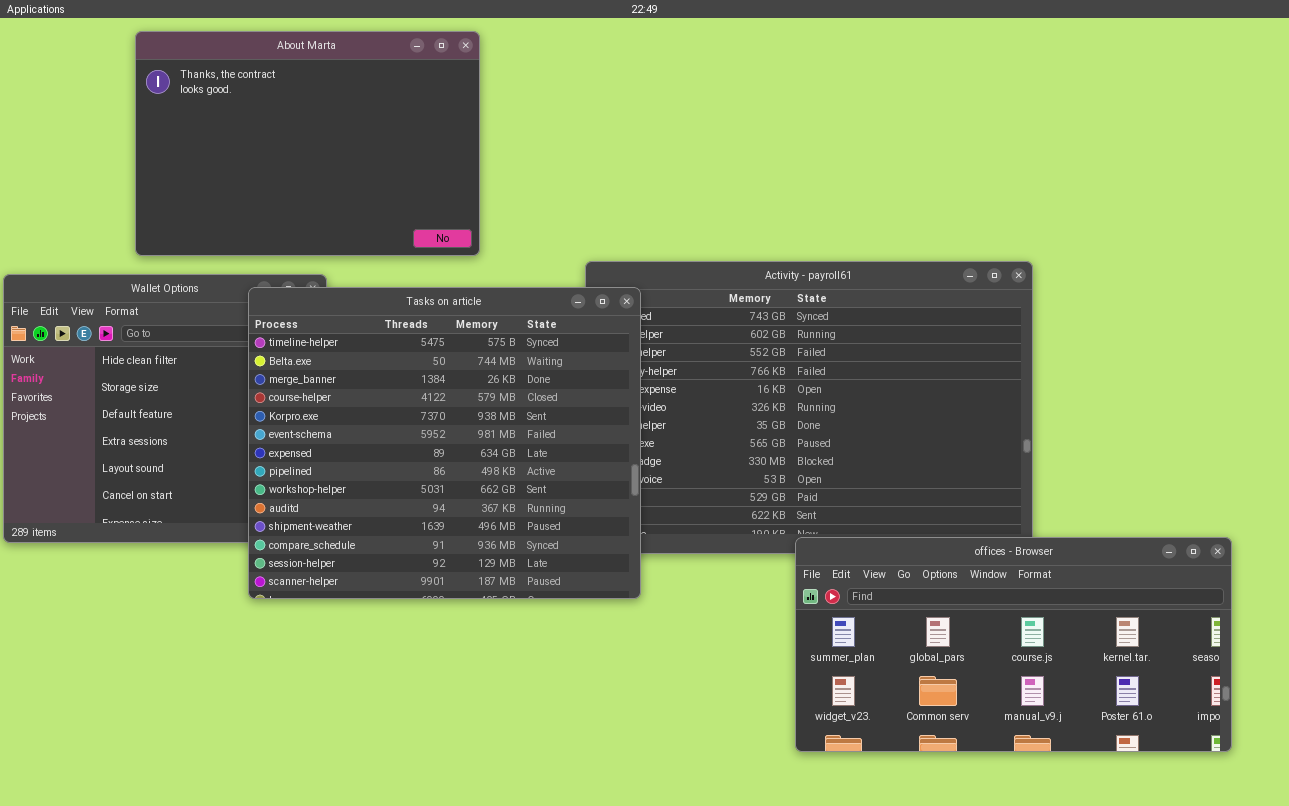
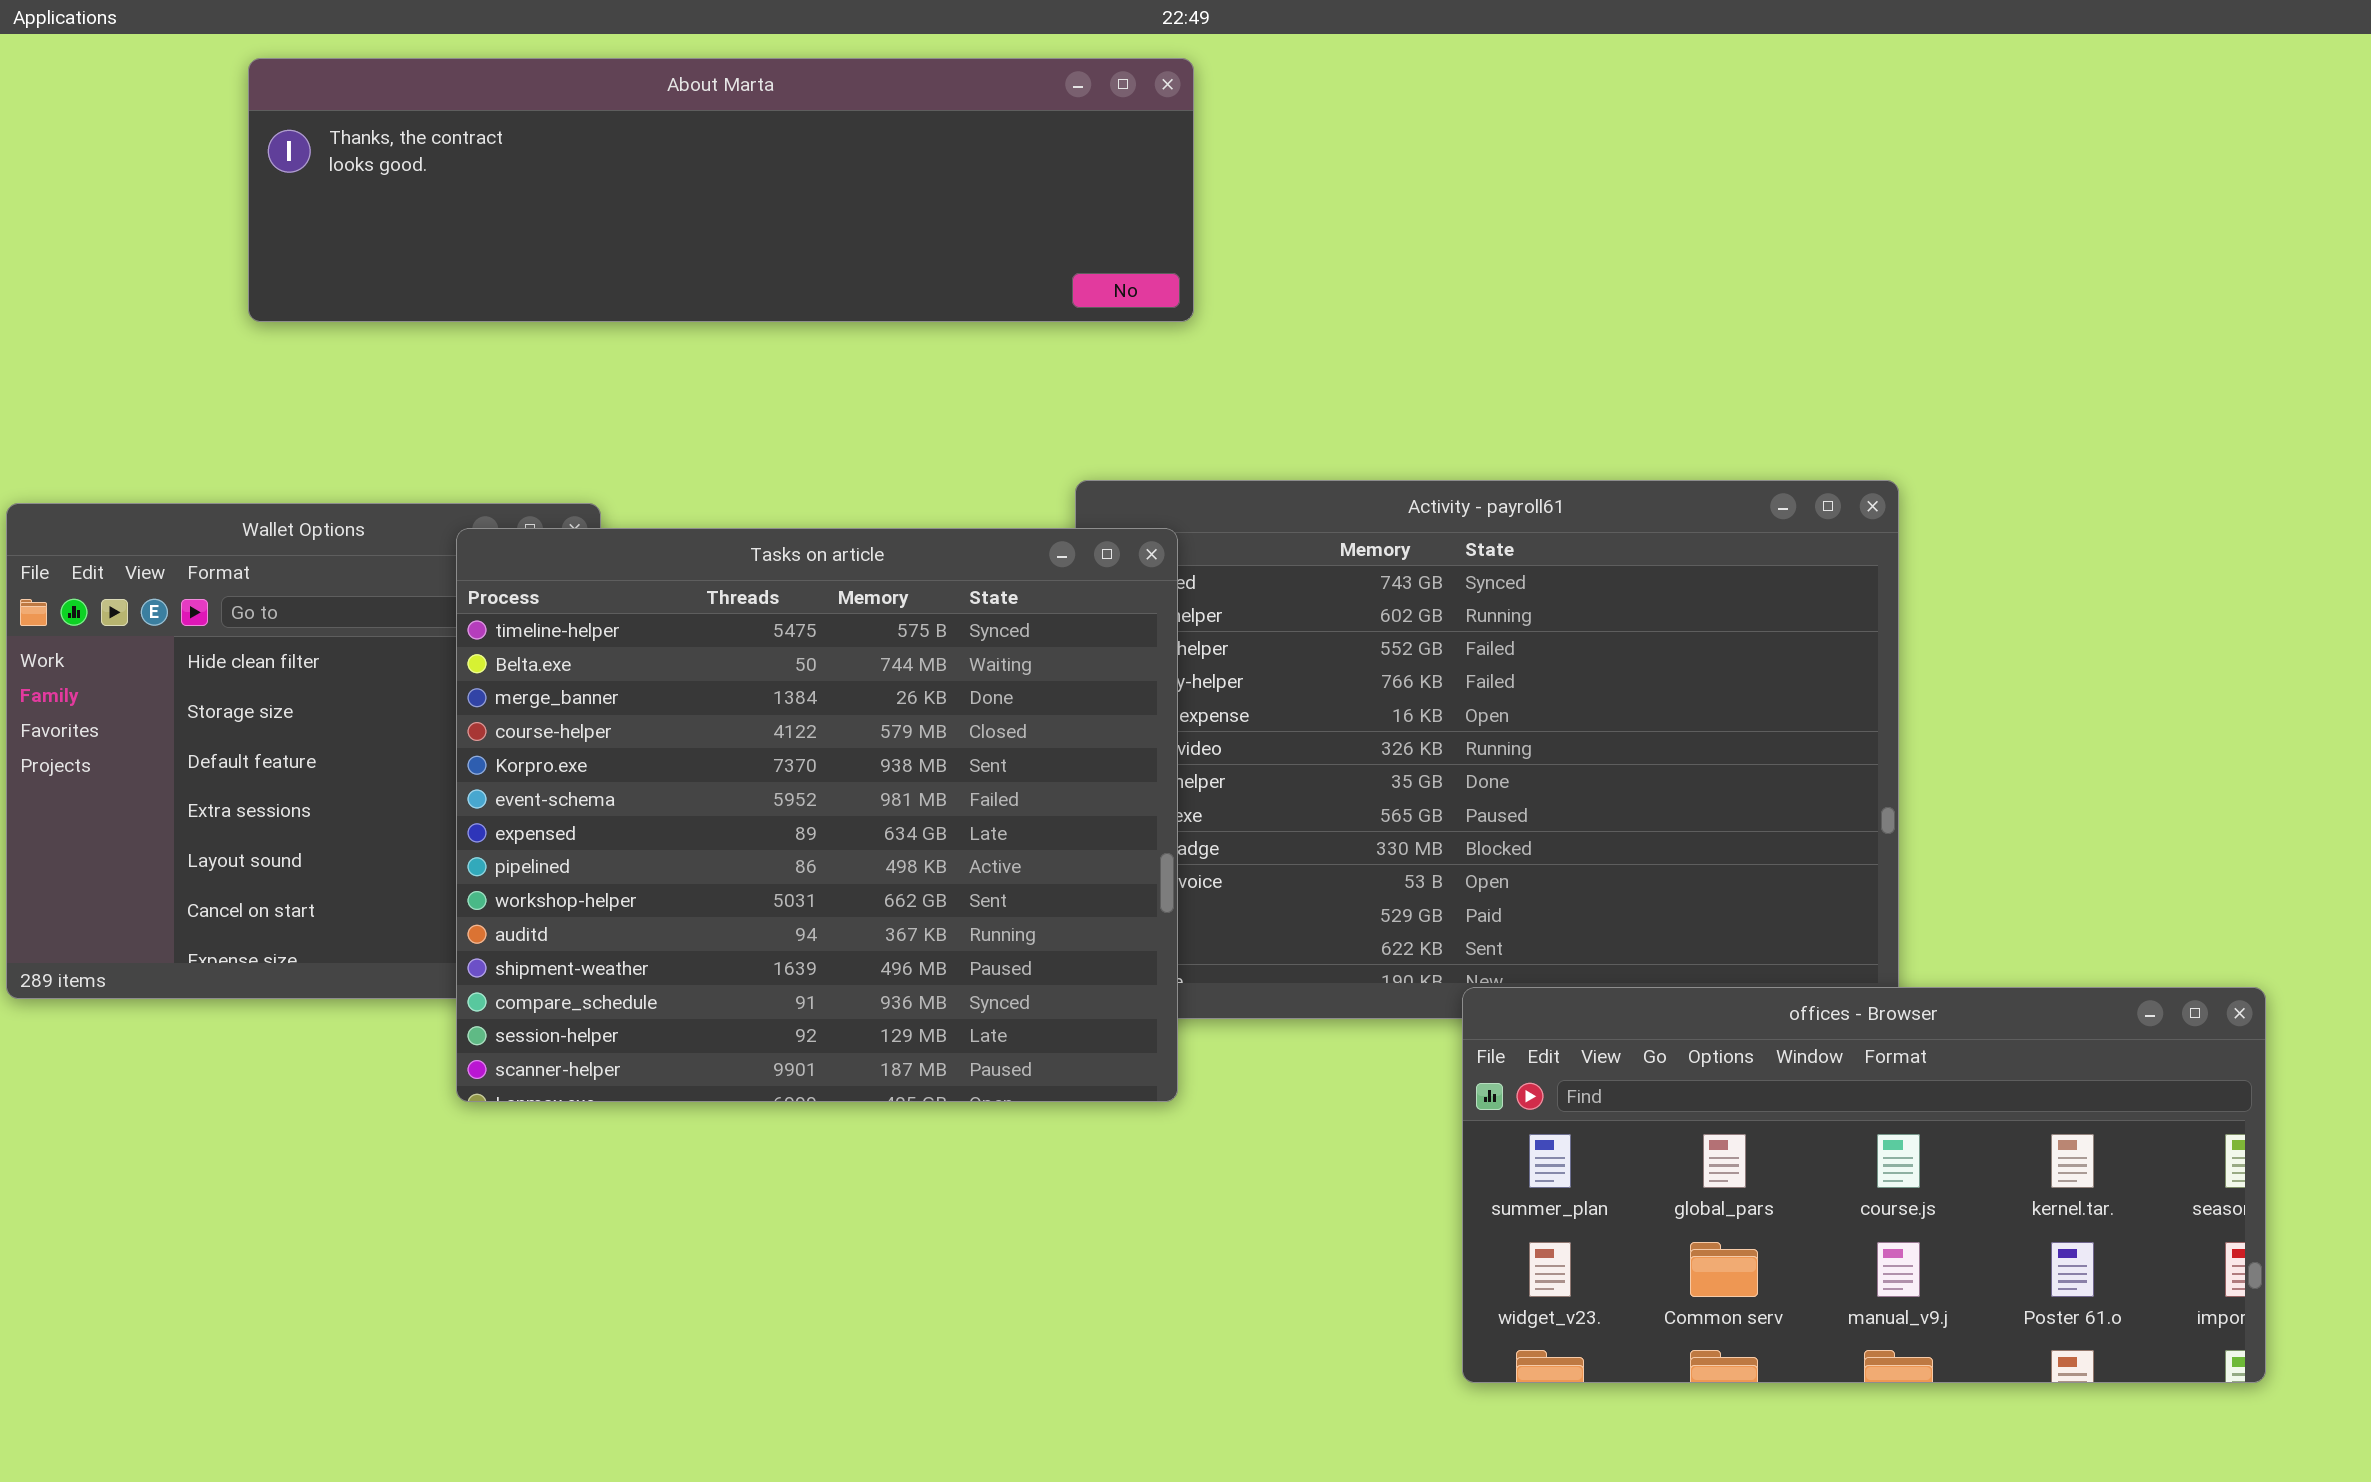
About Marta: [135,31,480,256] -> [248,58,1194,322], resized

